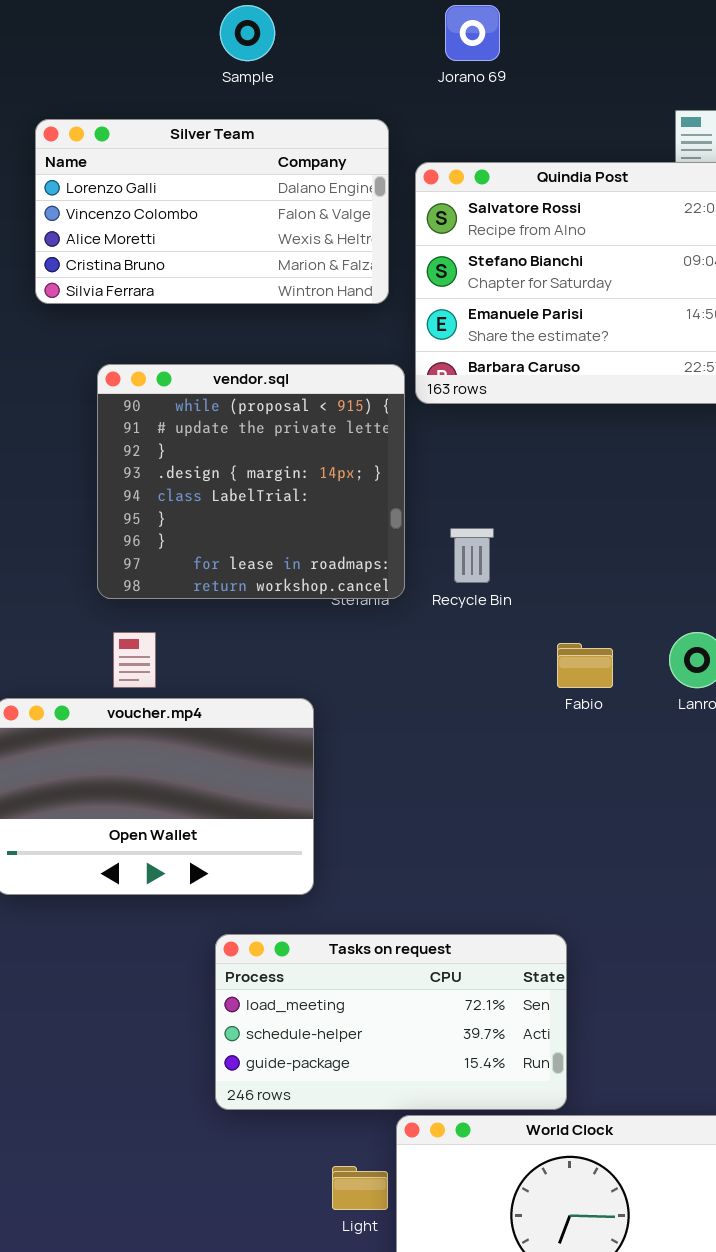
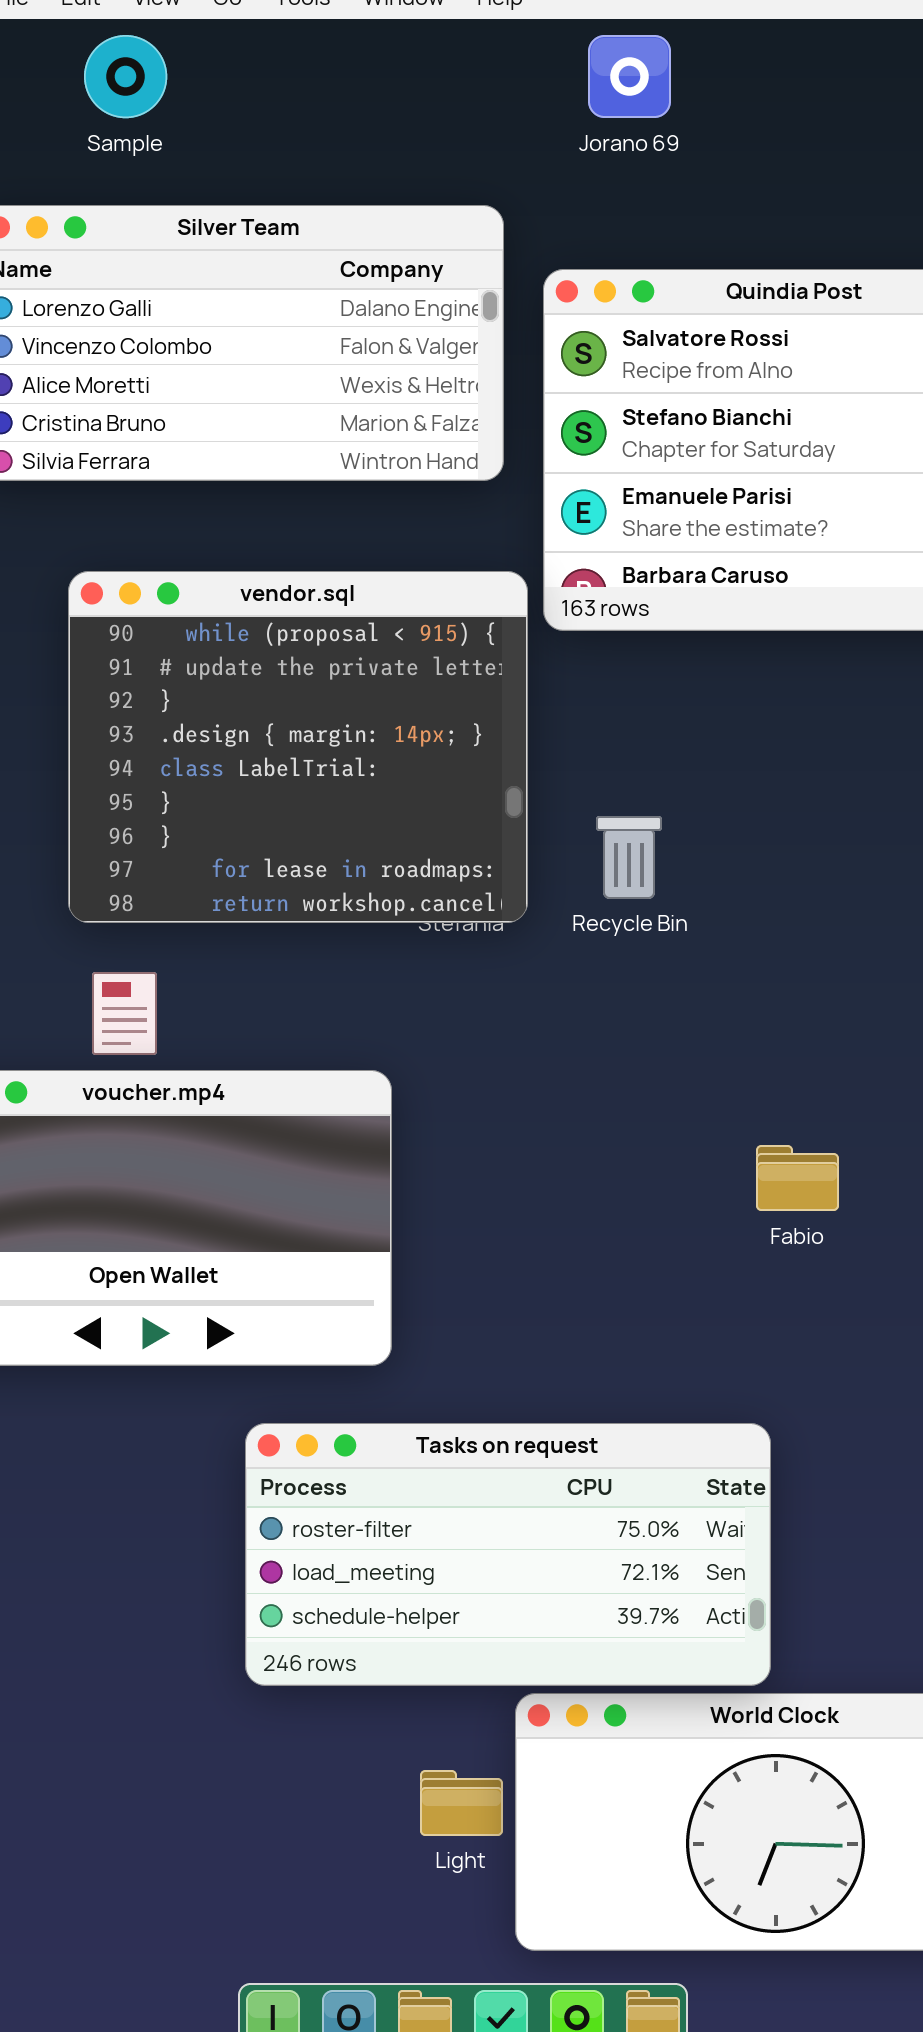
Sample: [220,5,275,61] -> [84,35,167,118], moved
Fabio: [557,643,613,688] -> [756,1145,839,1211], moved
Tasks on request: [215,934,567,1110] -> [245,1423,771,1686], scrolled up 1 row

